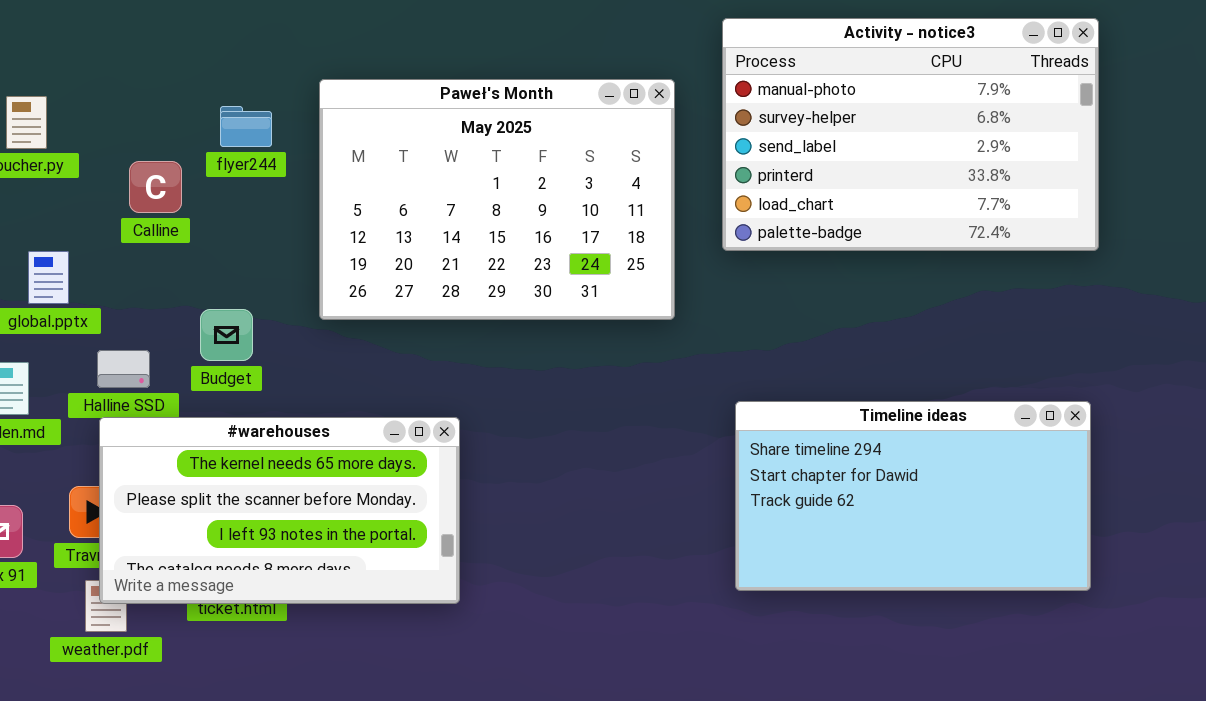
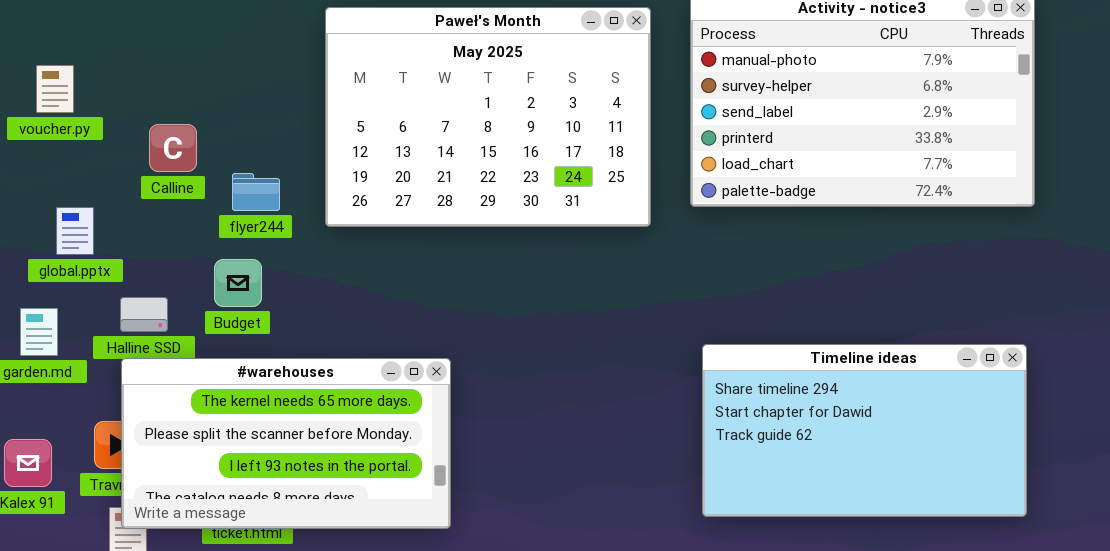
Paweł's Month: [319,79,675,320] -> [325,7,651,227], moved
flyer244: [220,106,272,147] -> [232,173,280,211], moved

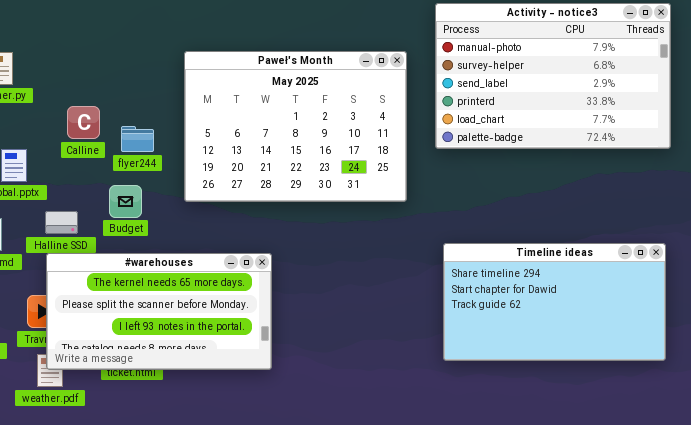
Paweł's Month: [325,7,651,227] -> [184,51,407,202], moved
Calline: [149,124,197,172] -> [67,106,100,139], moved

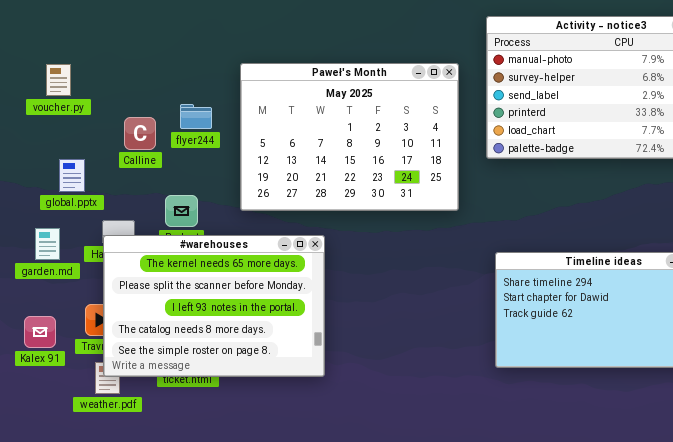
flyer244: [121,126,154,152] -> [180,104,212,129], moved
#warehouses: [46,253,272,370] -> [103,235,325,377], resized

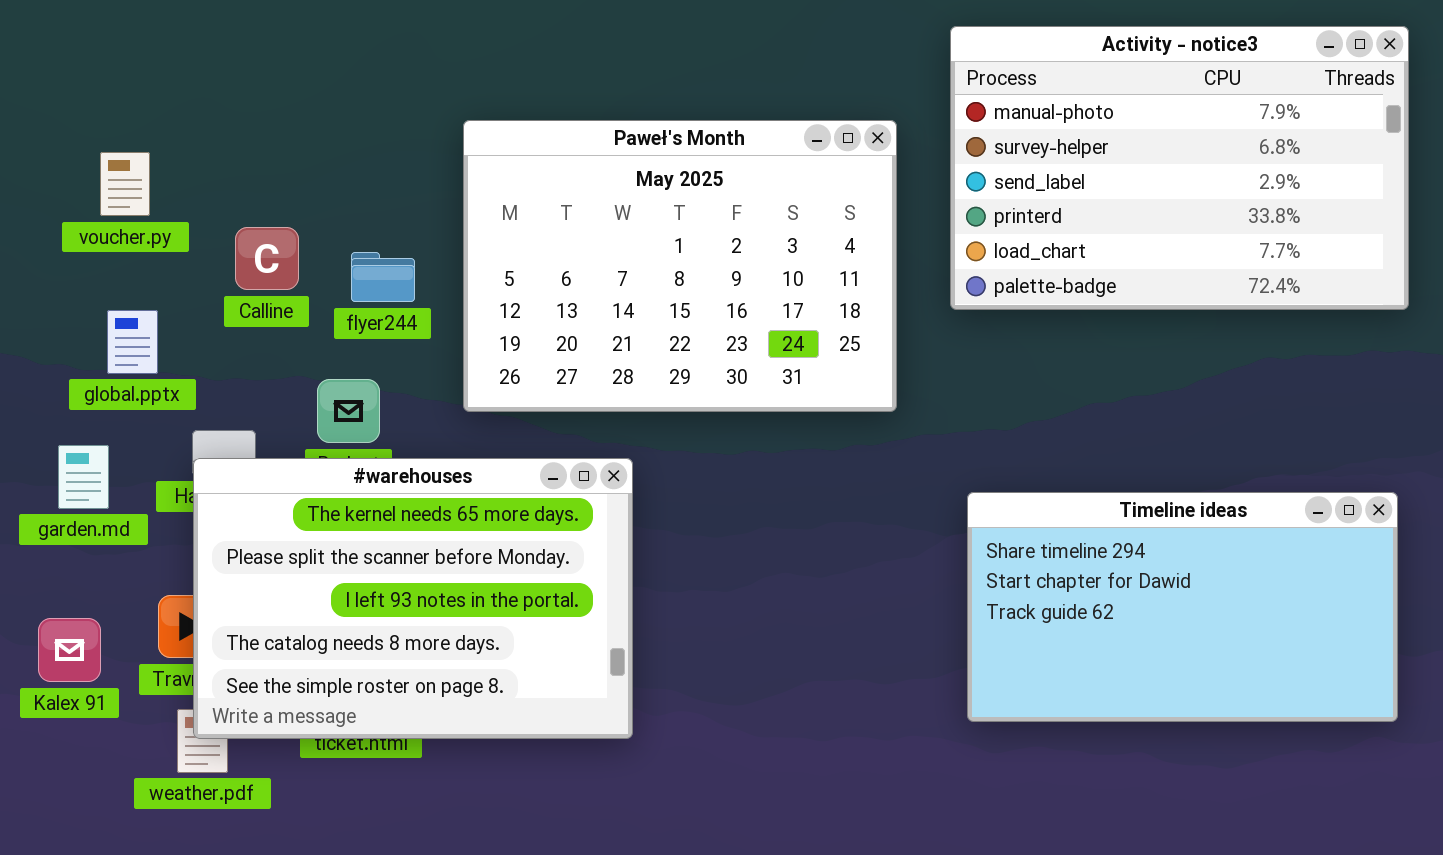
voucher.py: [46,64,71,96] -> [100,152,150,216], moved
flyer244: [180,104,212,129] -> [351,252,415,302], moved

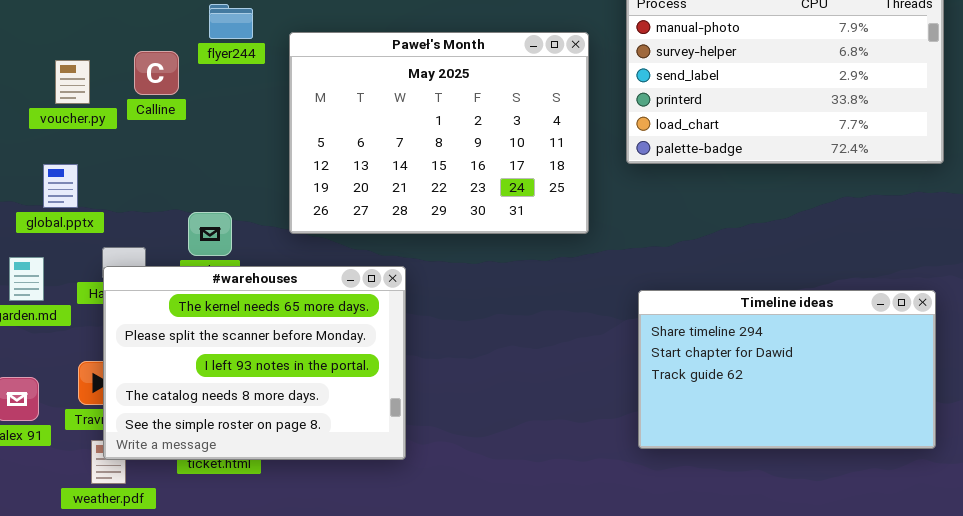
voucher.py: [100,152,150,216] -> [55,60,90,104], moved
Calline: [235,227,299,290] -> [134,51,179,95], moved
flyer244: [351,252,415,302] -> [209,4,253,39], moved

